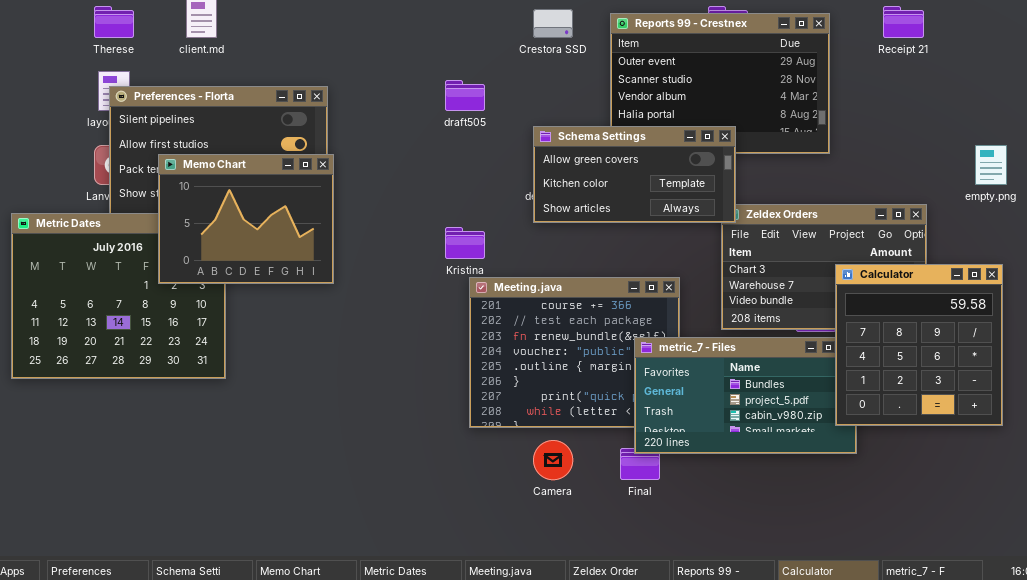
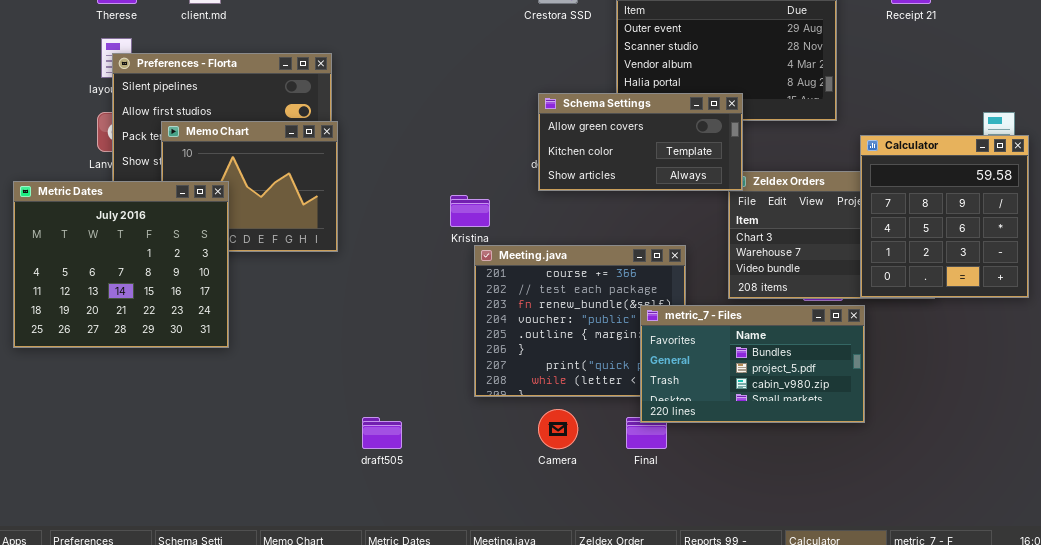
draft505: [445,80,485,111] -> [362,417,402,449], moved
Metric Dates: [11,213,226,379] -> [13,181,229,348], raised
Calculator: [835,264,1003,426] -> [860,135,1029,298], moved

